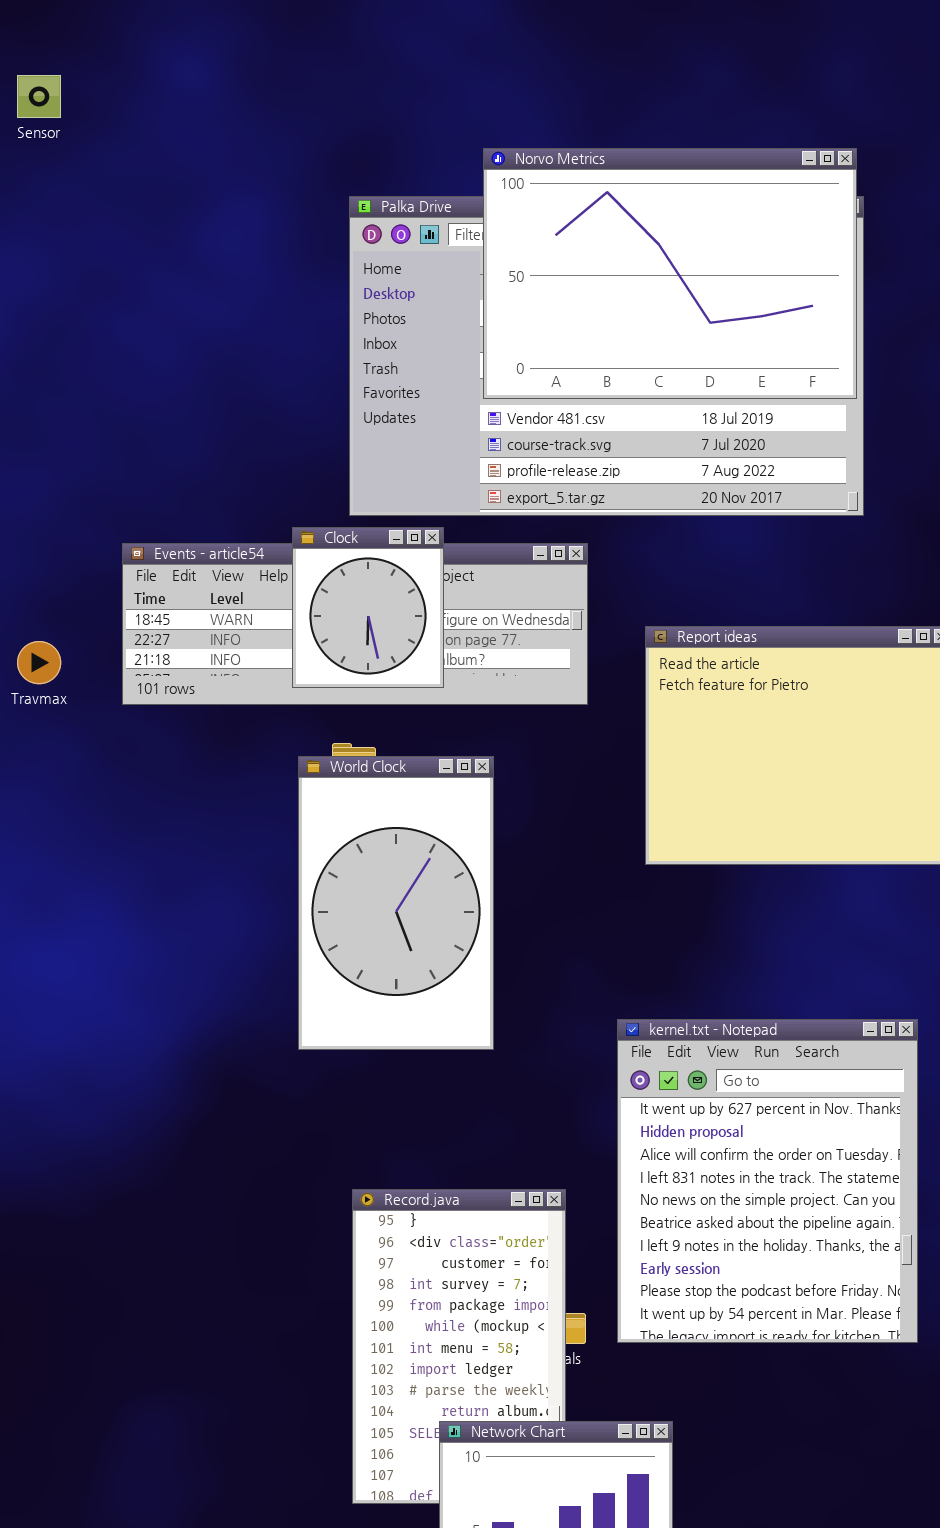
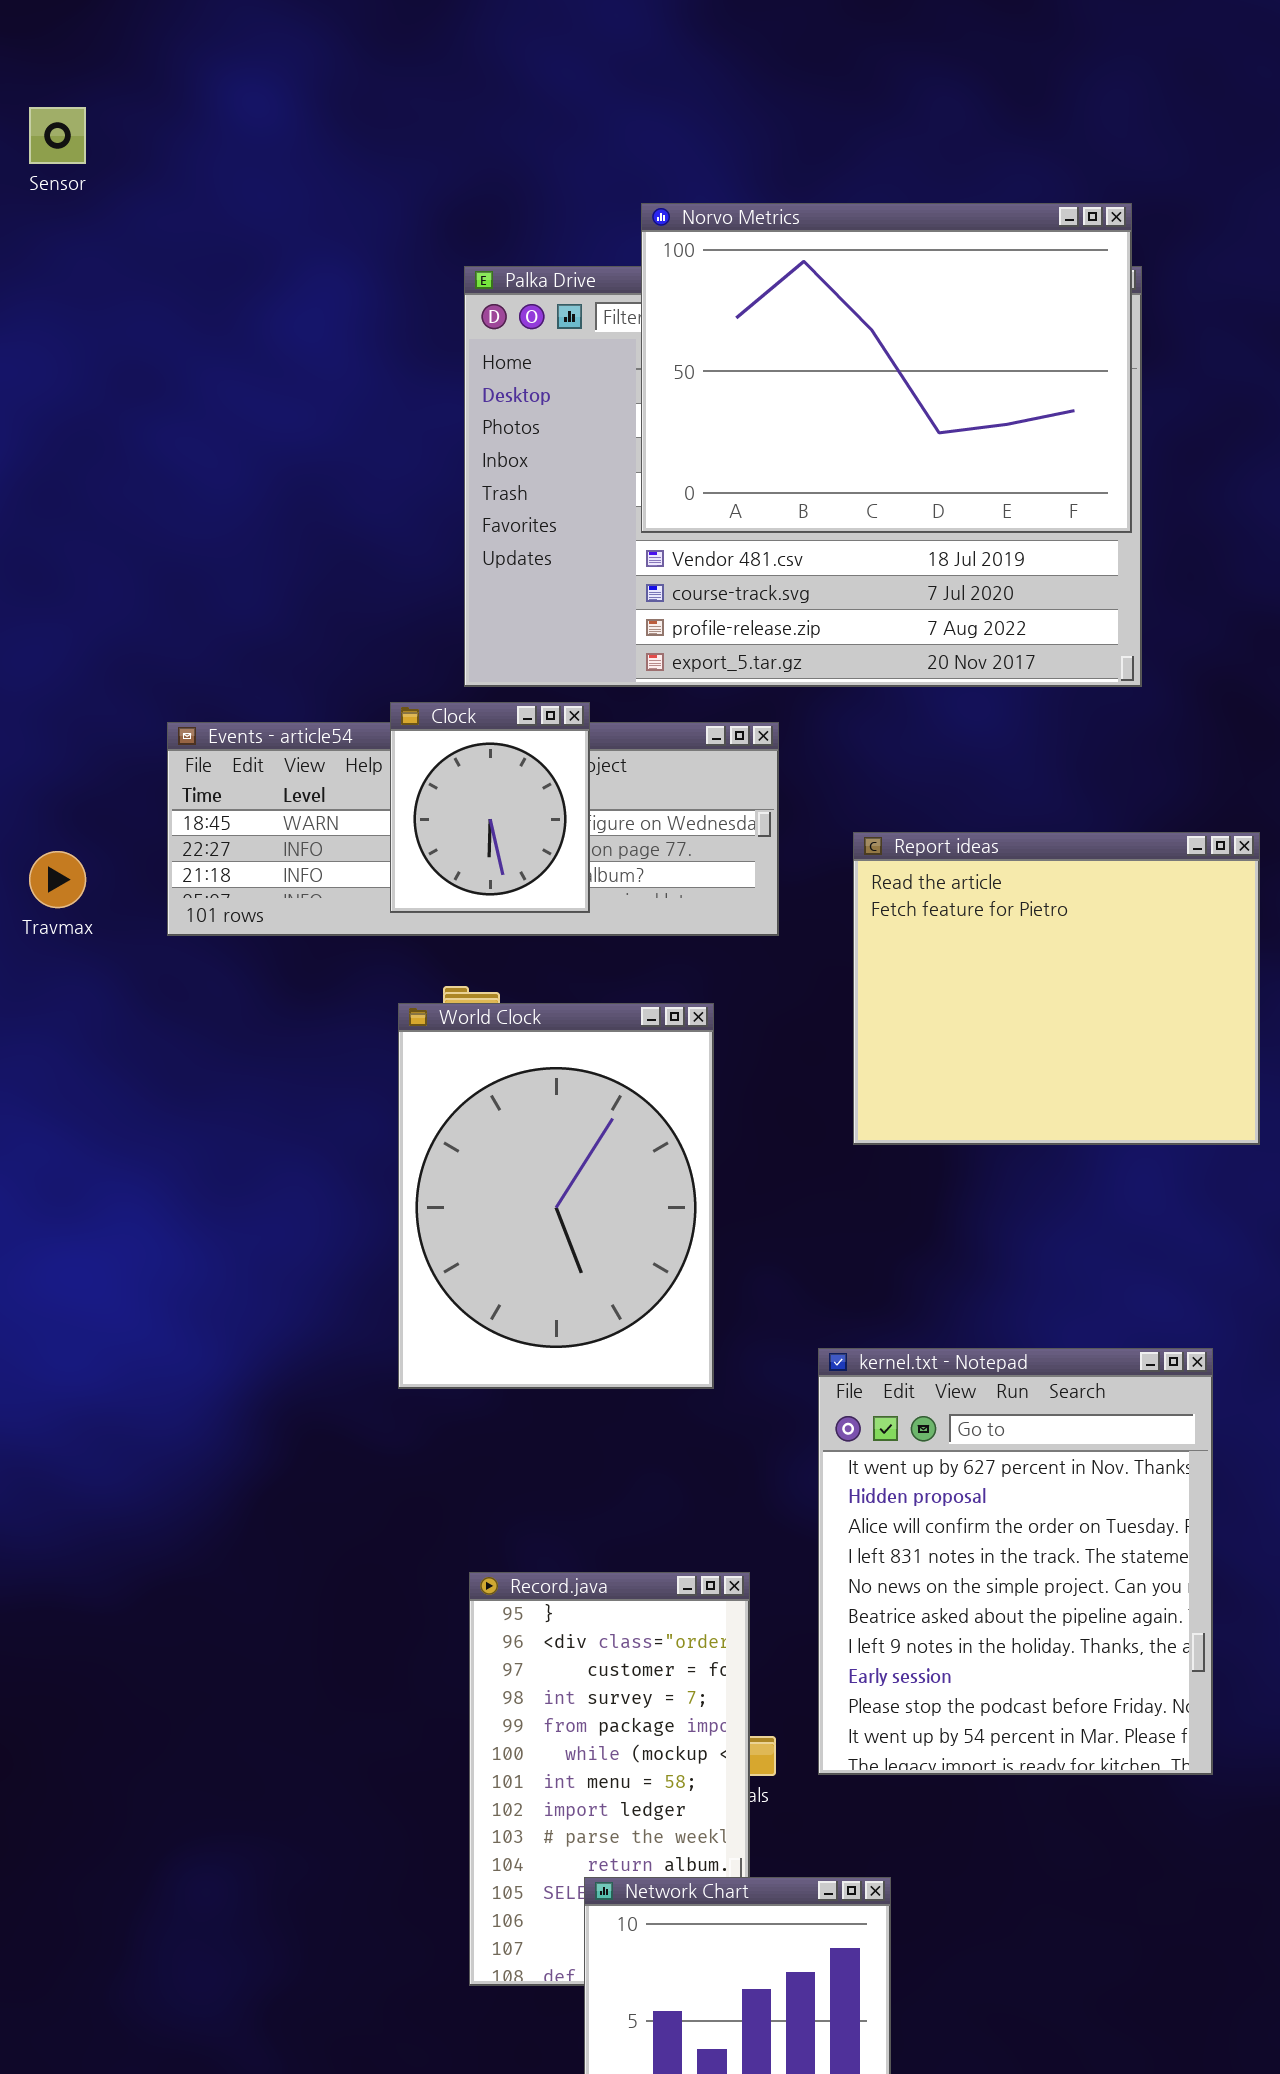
World Clock: [298,756,494,1050] -> [398,1003,714,1389], resized

